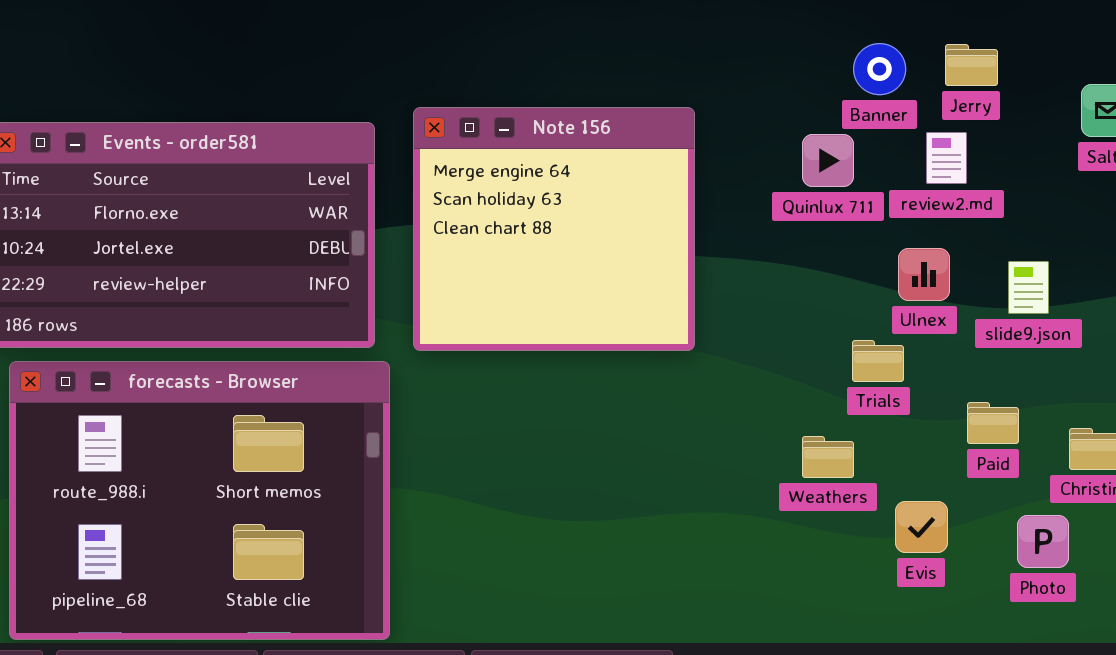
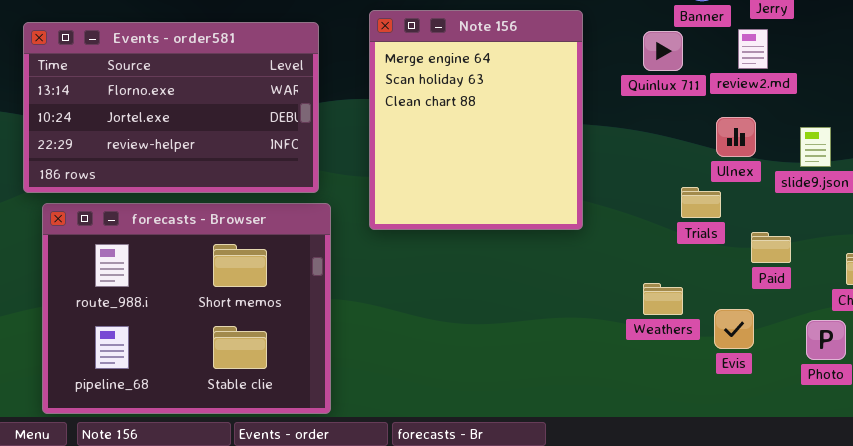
Note 156: [413,107,695,351] -> [369,10,583,230], moved, resized
Paid: [967,402,1019,444] -> [751,232,791,263], moved
Weathers: [802,436,854,478] -> [643,283,683,315], moved

